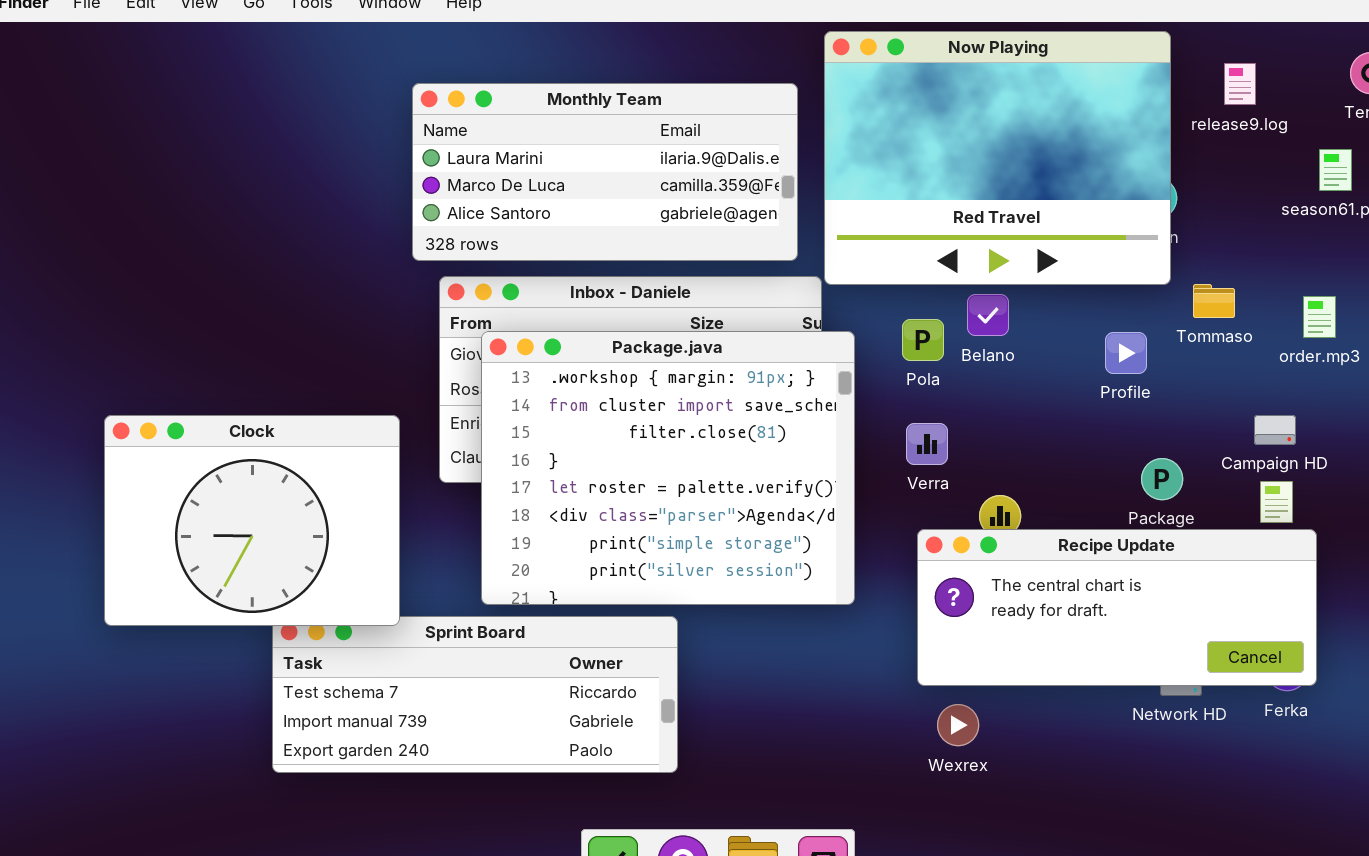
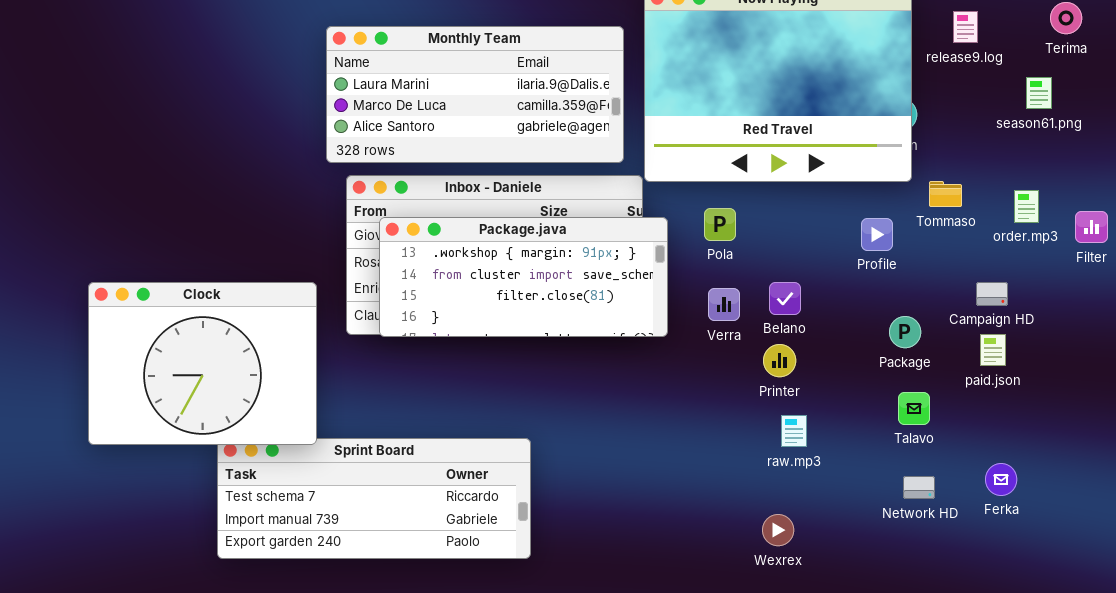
Belano: [967,294,1009,336] -> [769,282,801,315], moved
Package.java: [481,331,855,605] -> [379,217,668,337], resized
Recipe Update: [917,529,1317,686] -> none, closed
Wexrex: [937,704,979,746] -> [762,514,794,546], moved

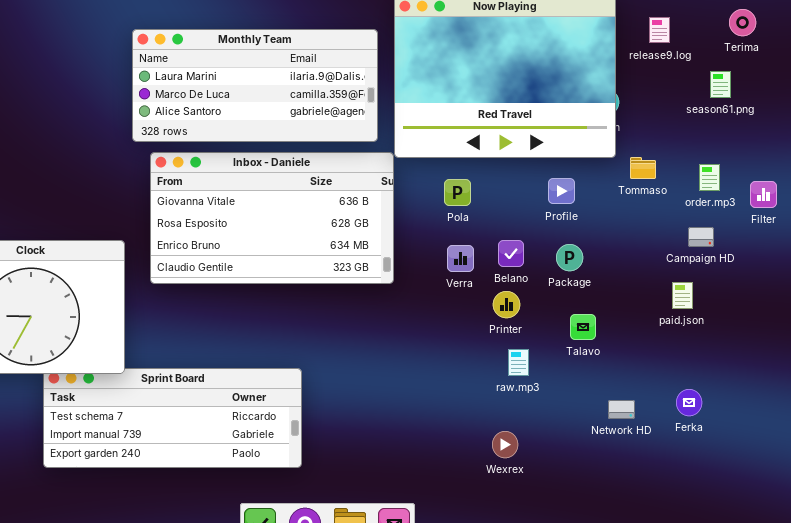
Package.java: [379,217,668,337] -> none, closed
Profile: [861,218,893,251] -> [548,178,575,204], moved
Campaign HD: [976,282,1008,306] -> [688,227,714,247], moved
Package: [889,316,921,348] -> [556,244,583,271], moved
Talavo: [898,392,930,425] -> [570,314,596,340], moved

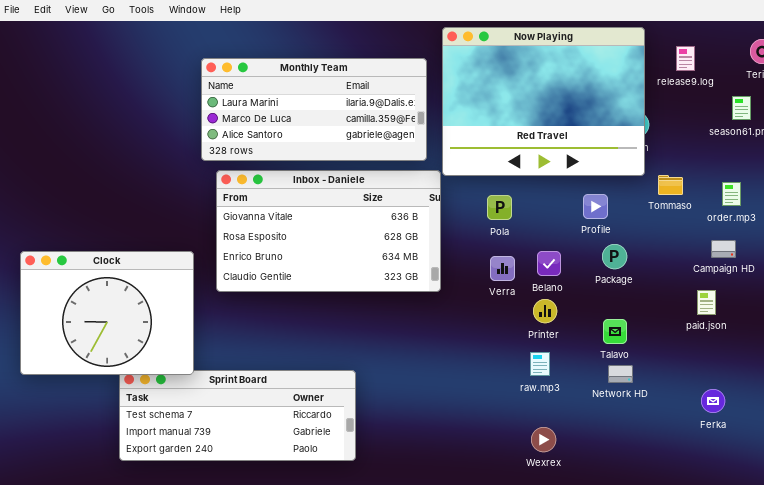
Package: [556,244,583,271] -> [602,244,627,269], moved
raw.mp3: [508,349,529,376] -> [530,352,550,376], moved
Network HD: [608,400,635,419] -> [608,365,633,383], moved

